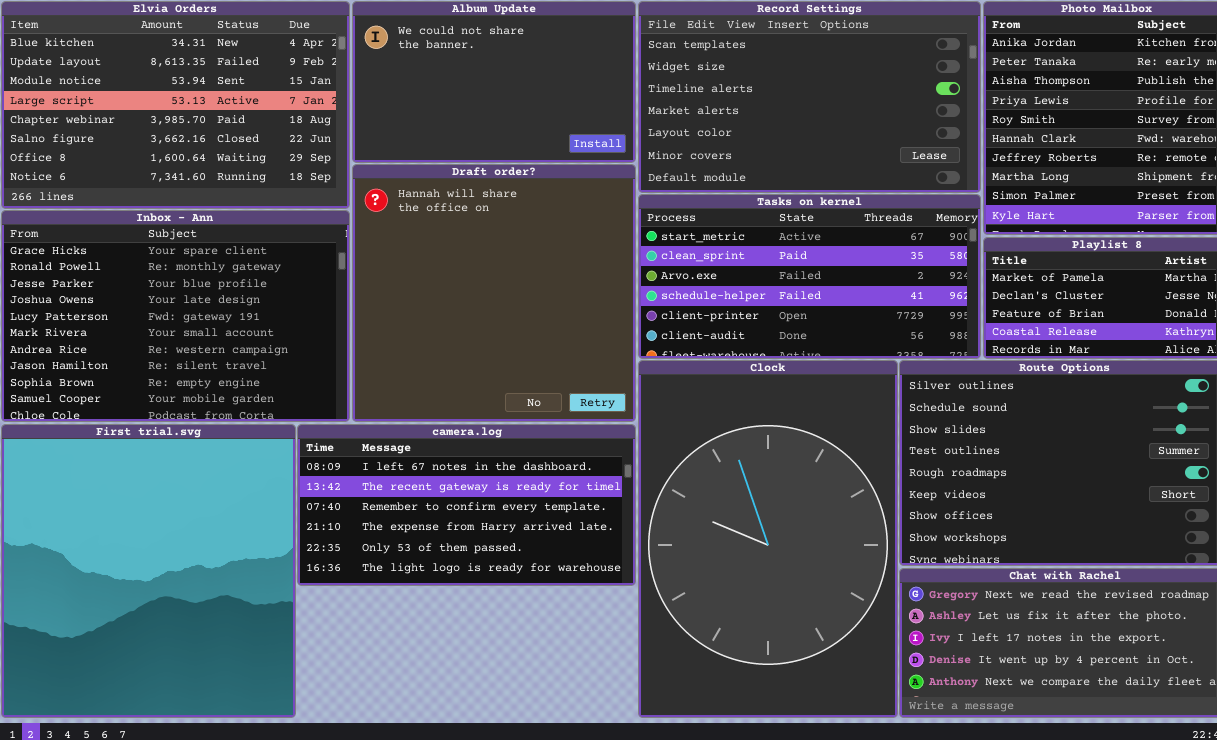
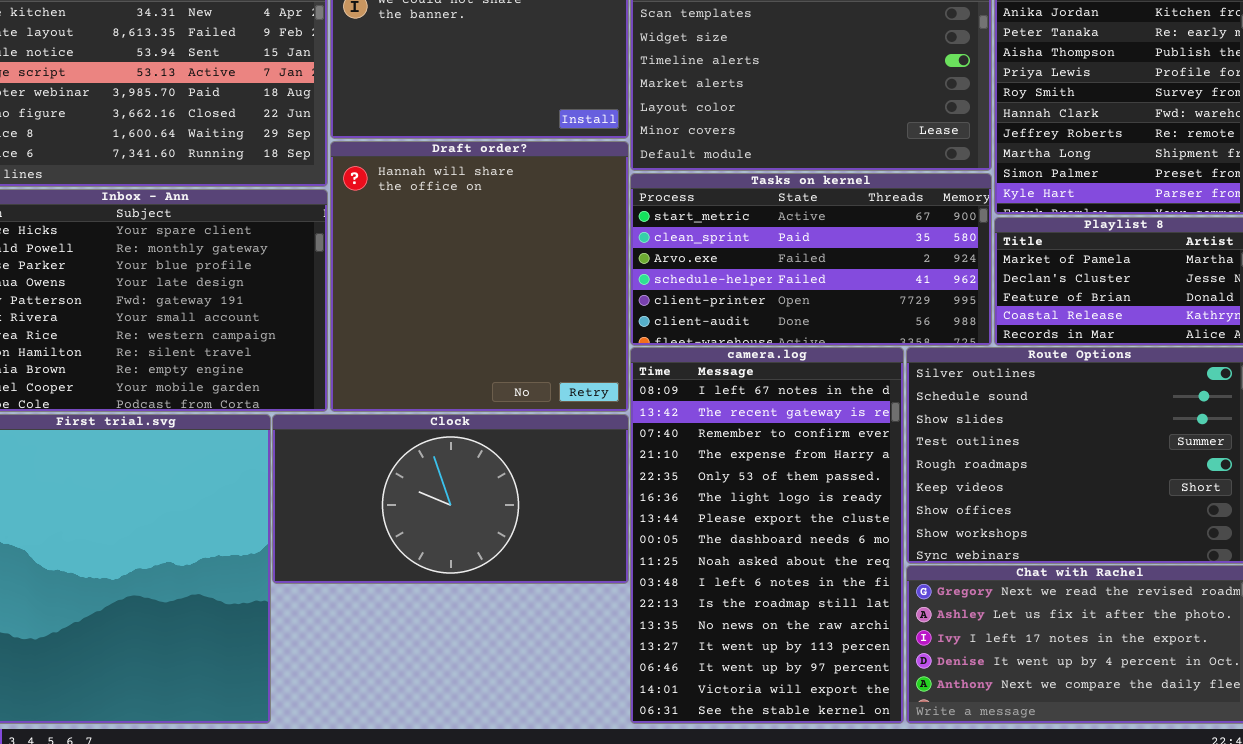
Clock: [638,360,898,718] -> [272,414,629,584], moved, resized
camera.log: [297,424,636,586] -> [630,347,904,724], moved, resized

